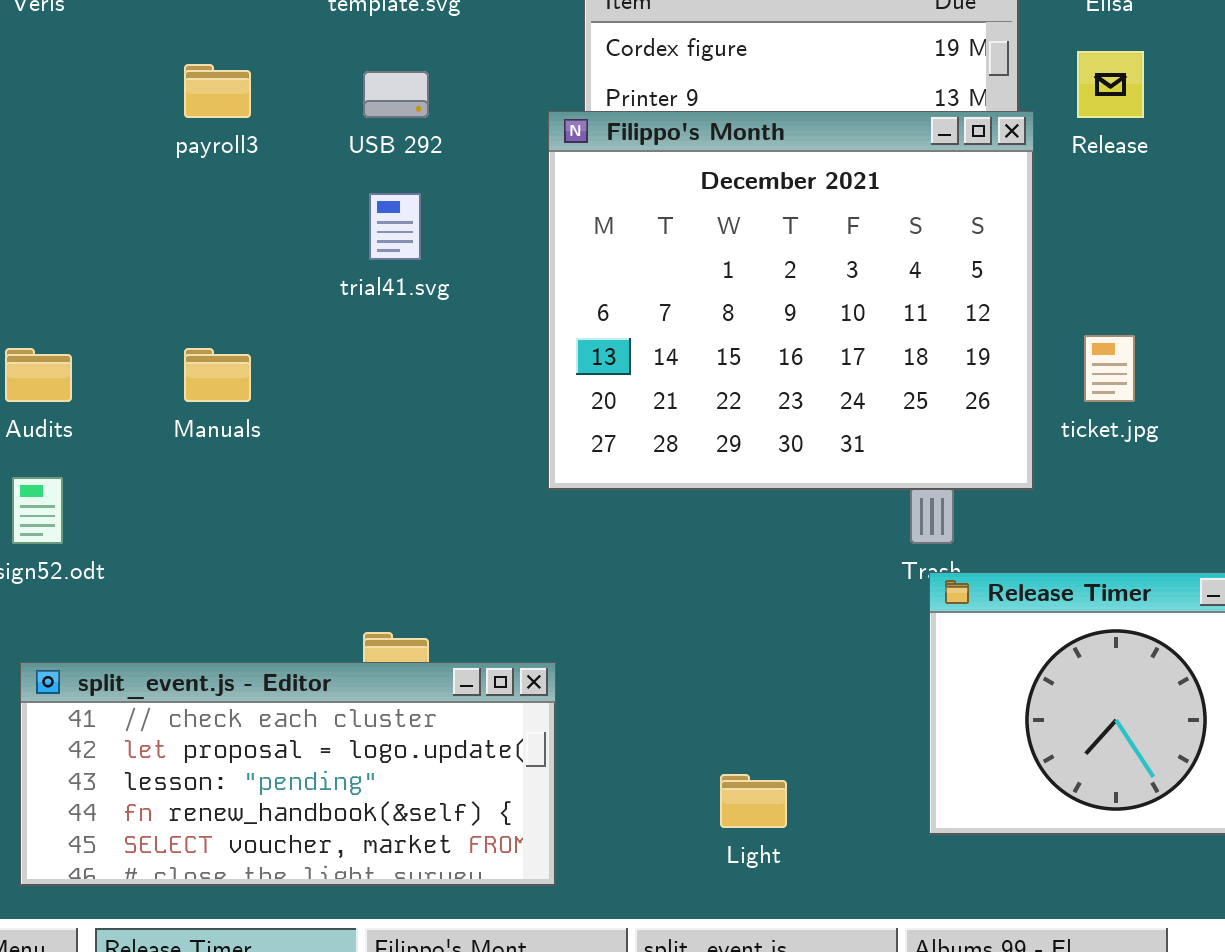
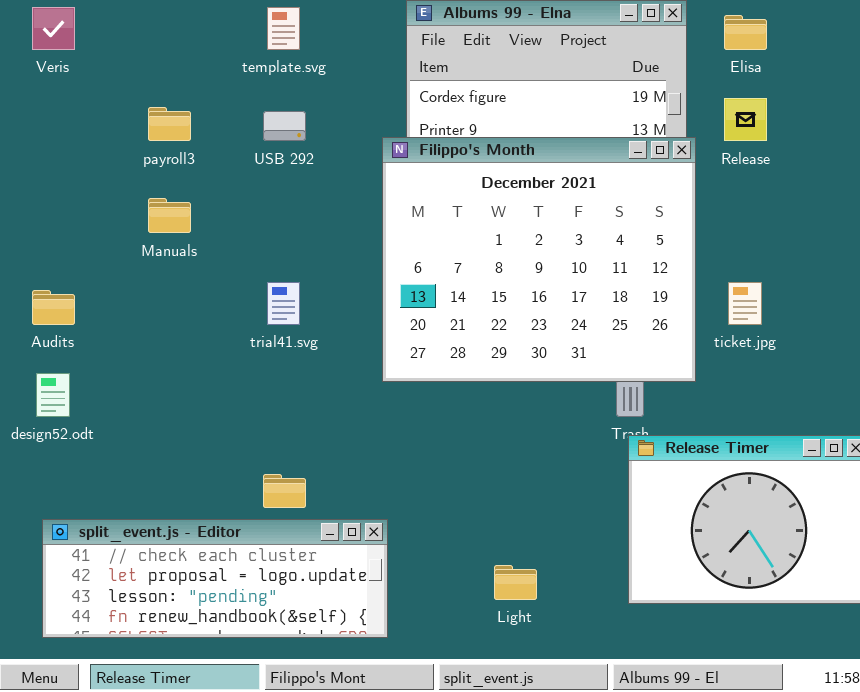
trial41.svg: [369,193,421,260] -> [267,282,300,325], moved
Manuals: [184,348,251,402] -> [148,198,191,233], moved
split_event.js - Editor: [20,662,556,886] -> [42,519,388,638], resized

